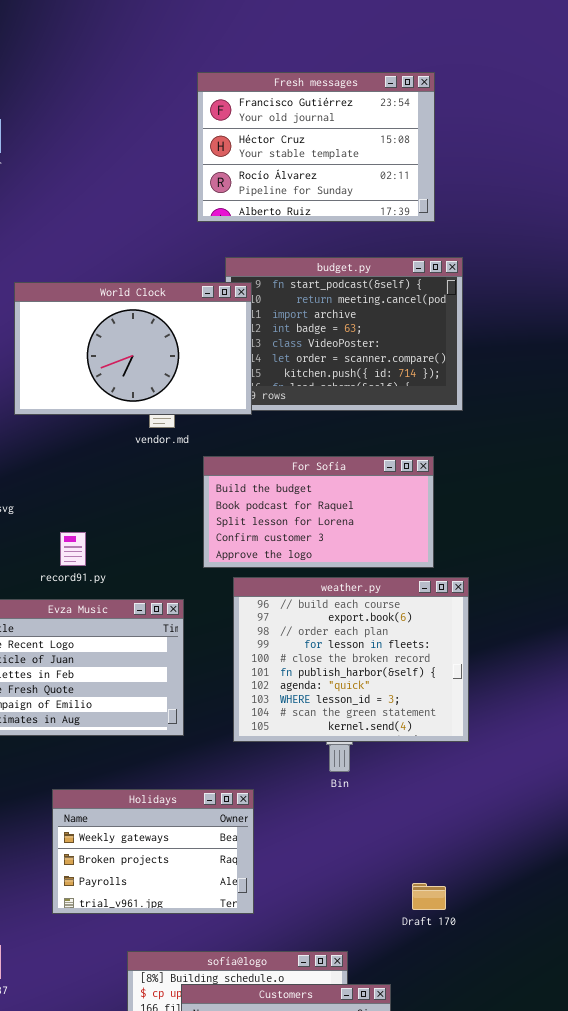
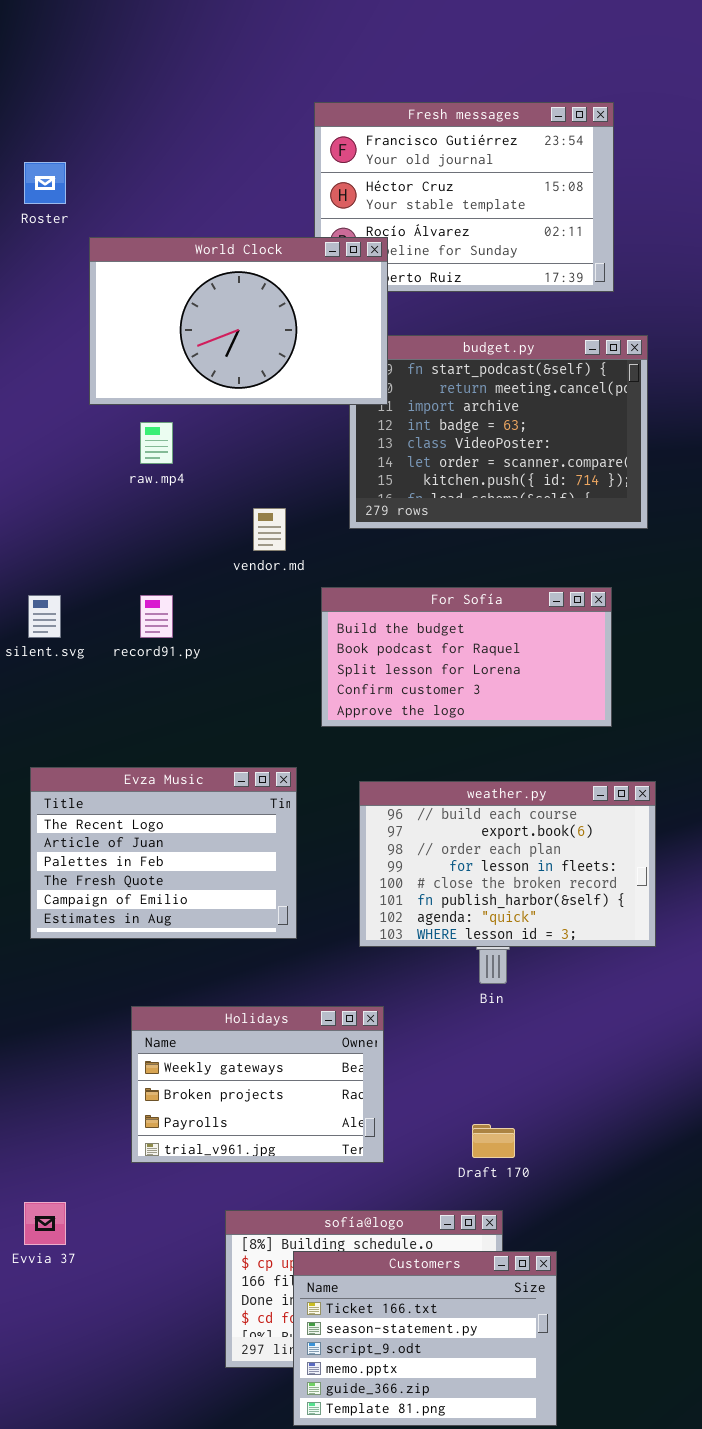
World Clock: [14,282,252,415] -> [89,237,388,405], moved
record91.py: [60,532,86,566] -> [140,595,173,638], moved
weather.py: [233,577,469,742] -> [359,781,656,947], resized
Draft 170: [412,883,446,910] -> [472,1124,515,1158], moved

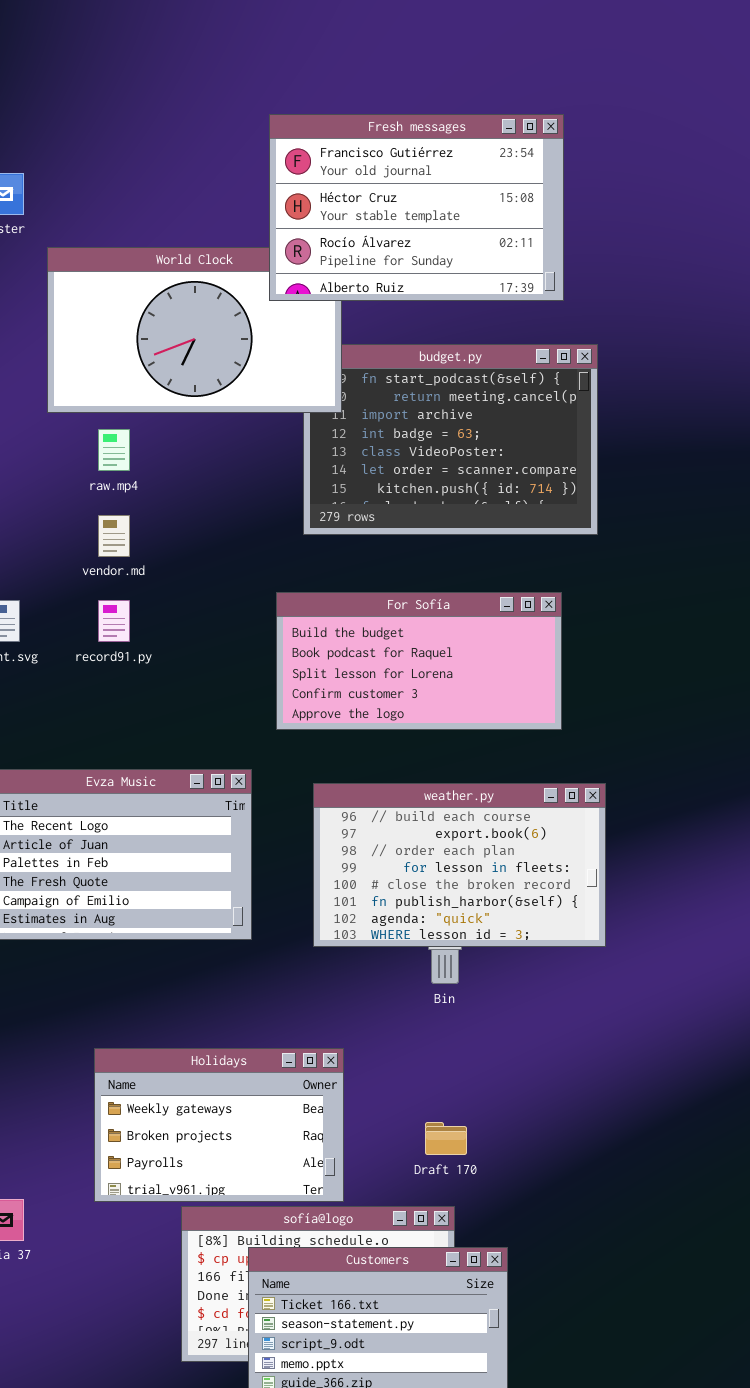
Fresh messages: [314,102,614,292] -> [269,114,564,301], raised
vendor.md: [253,508,286,551] -> [98,515,130,557], moved
Holidays: [131,1006,384,1163] -> [94,1048,344,1202], moved

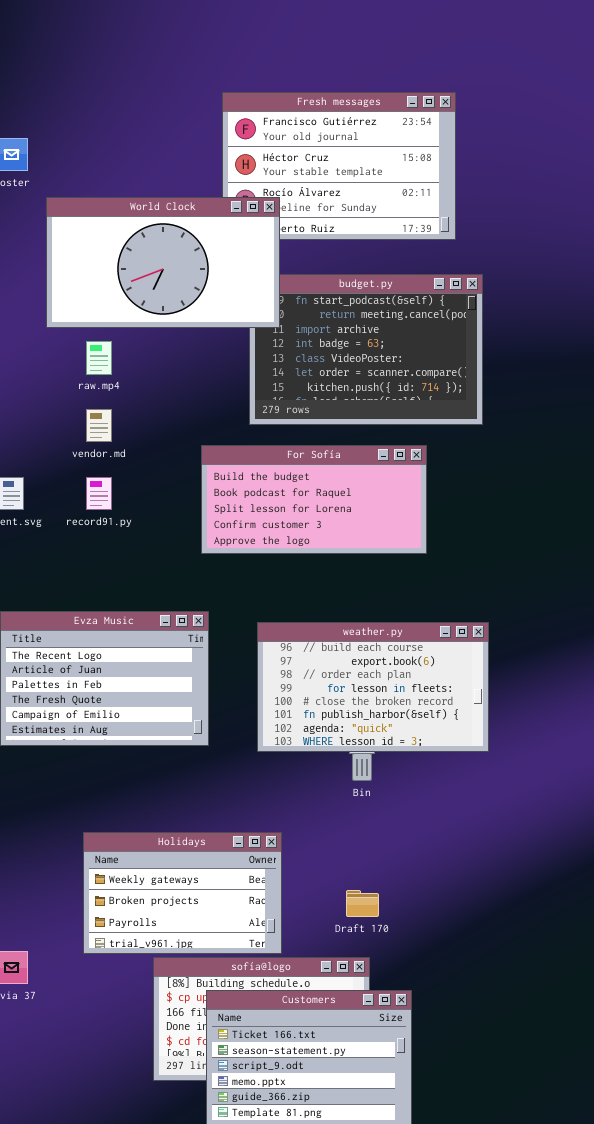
World Clock: [47,247,342,413] -> [46,197,280,328], raised
For Sofía: [276,592,562,730] -> [201,445,427,554], moved

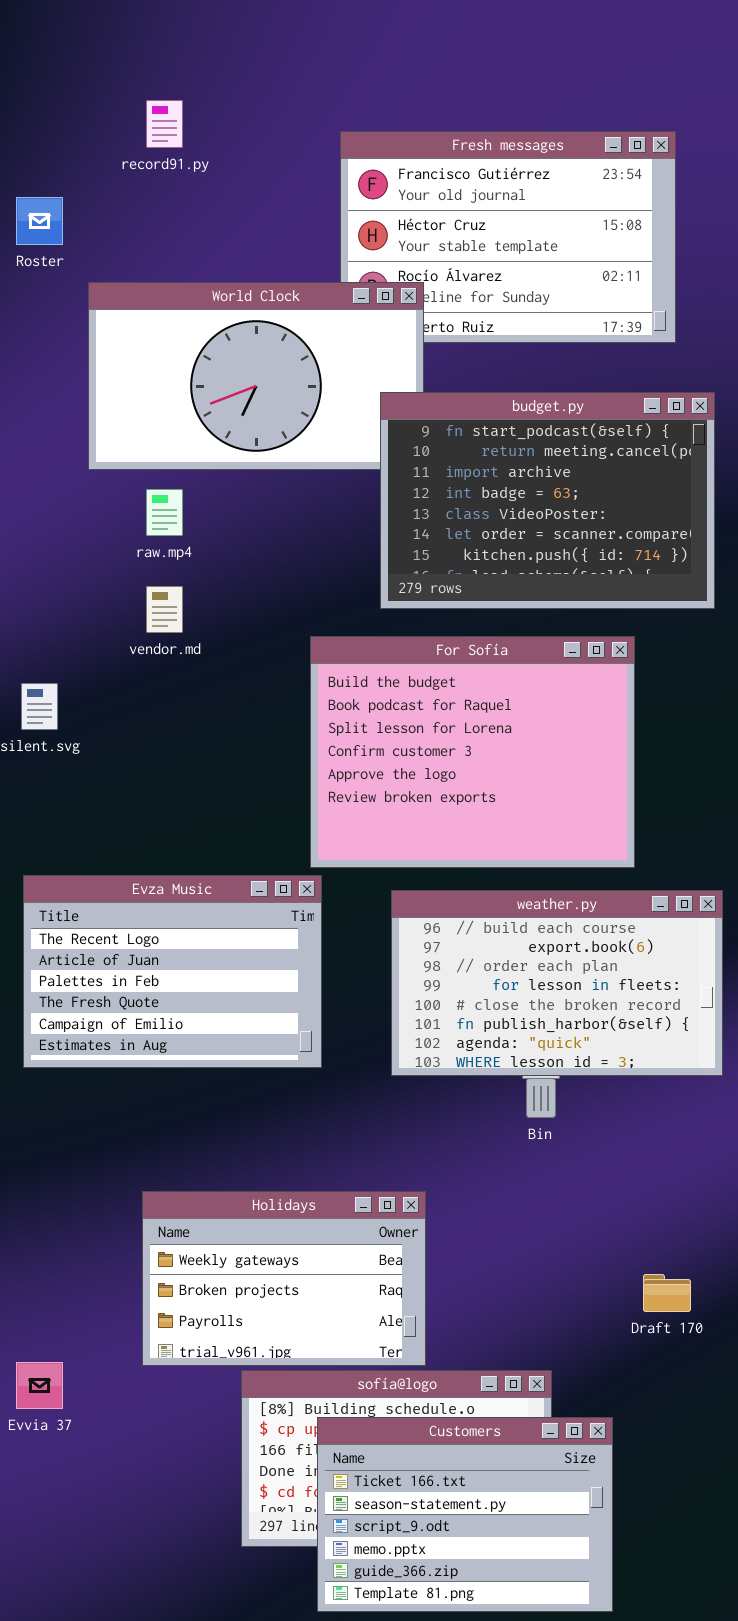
budget.py: [249,274,483,425] -> [380,392,715,609], raised
For Sofía: [201,445,427,554] -> [310,636,635,868], resized
record91.py: [86,477,112,510] -> [146,100,183,148], moved
Draft 170: [346,890,379,917] -> [643,1274,691,1312], moved

